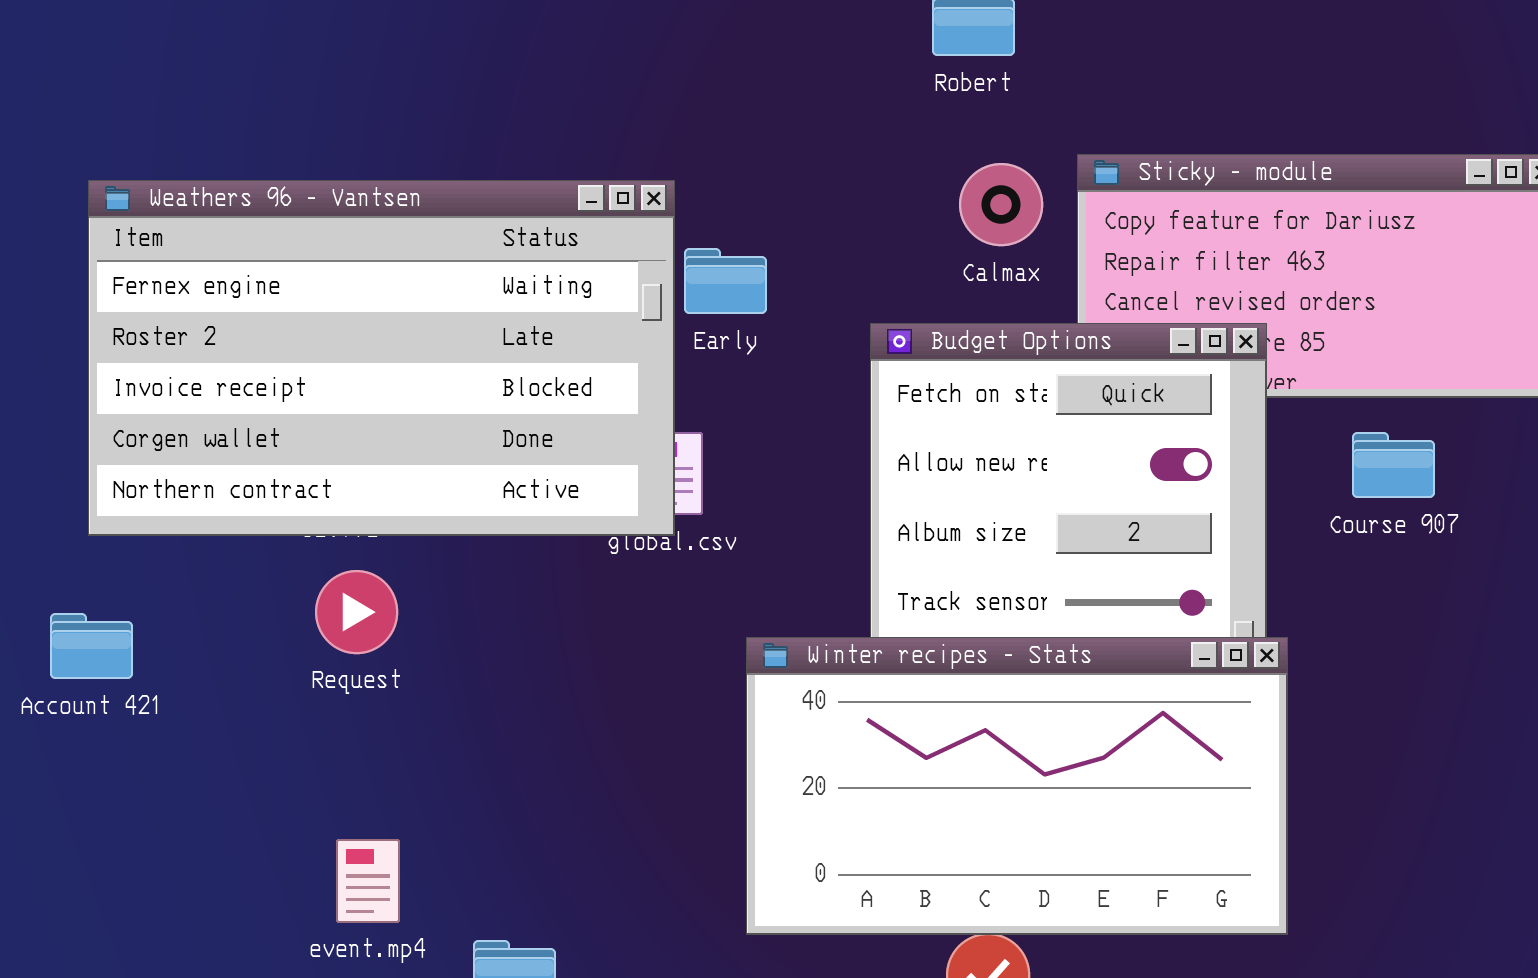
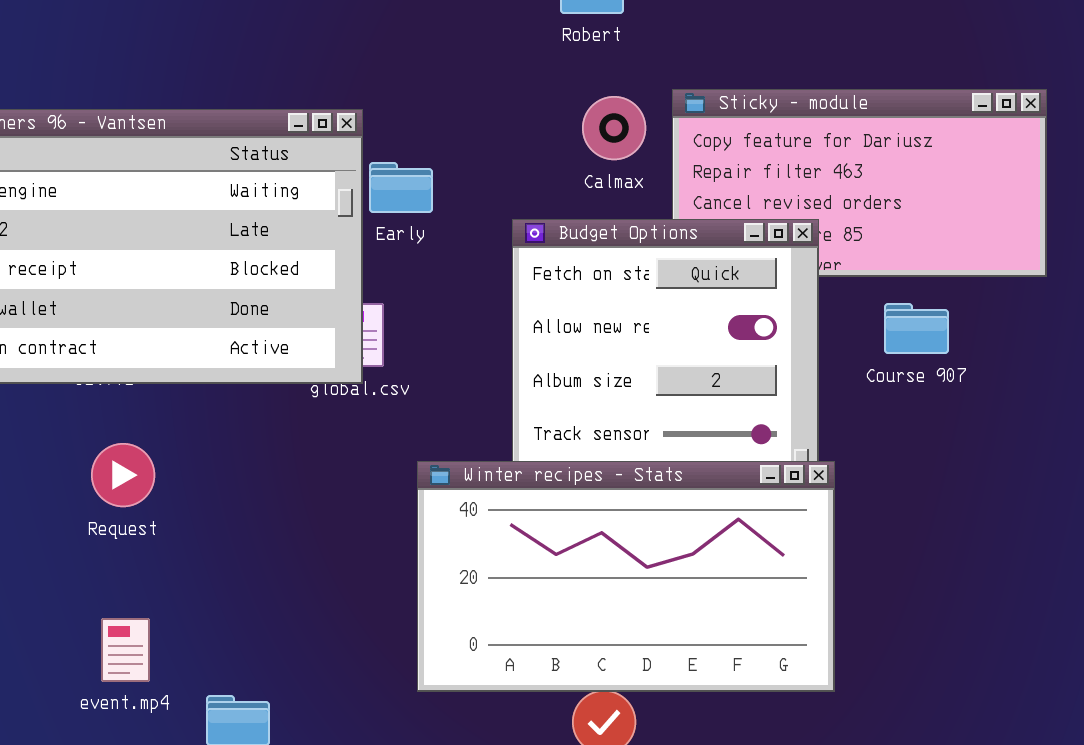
Request: [315,570,398,654] -> [91,443,155,507], moved

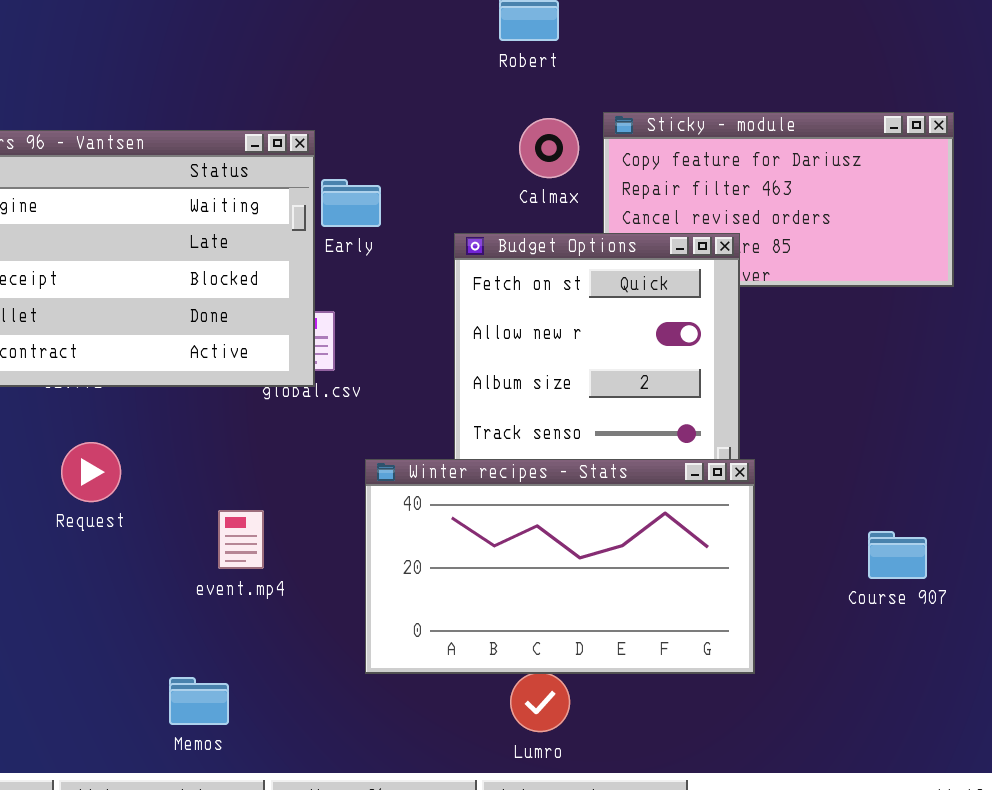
Course 907: [884,303,949,354] -> [868,531,927,579], moved
event.mp4: [101,618,150,682] -> [218,510,264,569], moved

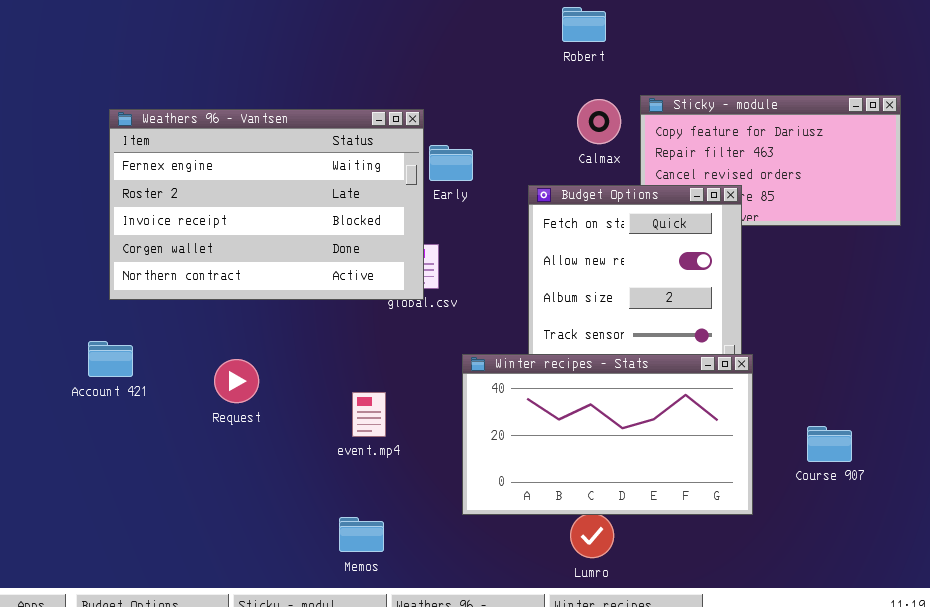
Request: [61,442,121,502] -> [214,359,259,403], moved
Course 907: [868,531,927,579] -> [807,426,852,462], moved
Memos: [169,677,229,725] -> [339,517,384,552], moved

